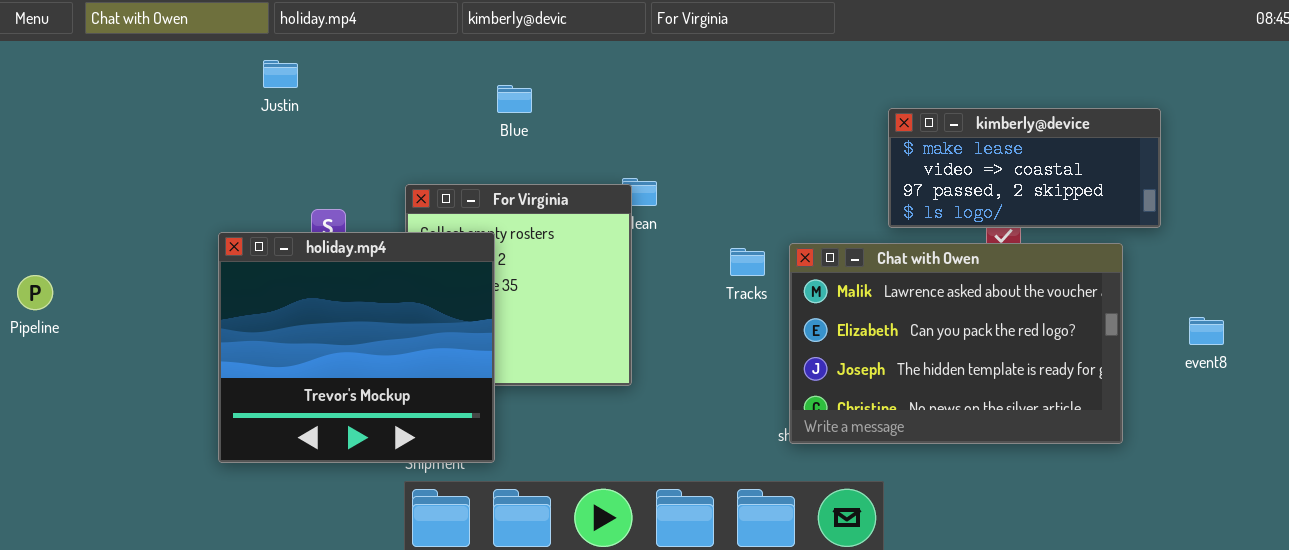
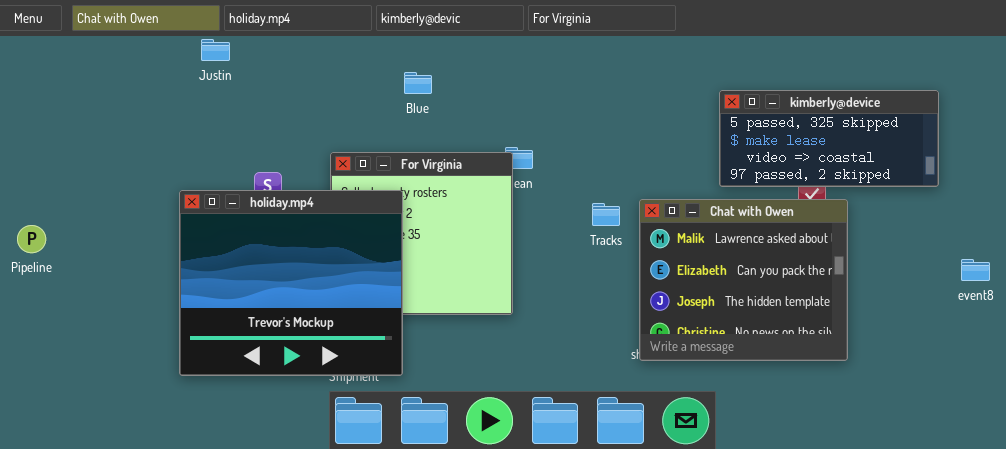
Justin: [263,60,298,88] -> [201,39,230,61], moved
kimberly@device: [888,108,1161,228] -> [719,90,939,187], scrolled up 1 row
Chat with Owen: [789,243,1123,444] -> [639,199,848,361], resized

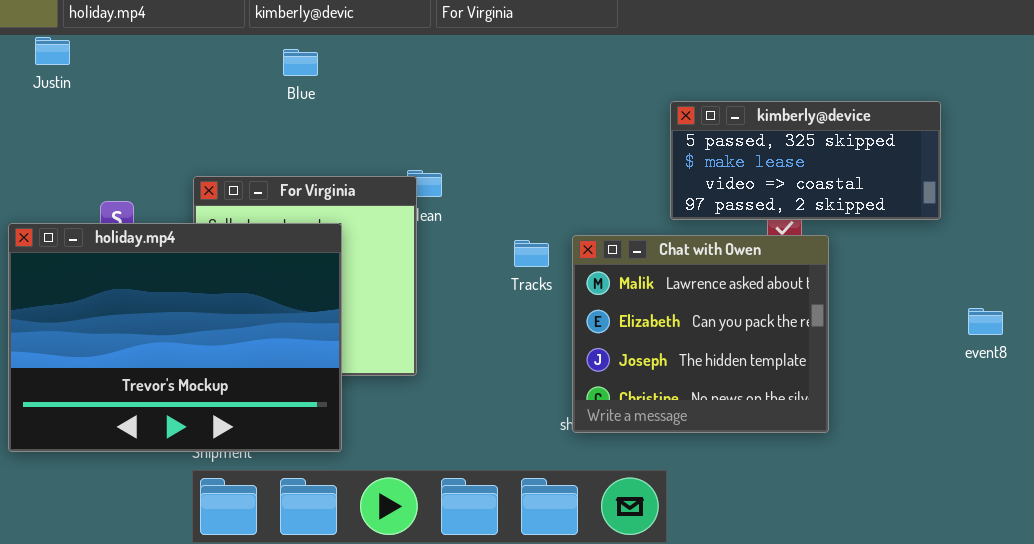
Blue: [404,72,432,94] -> [283,49,318,76], moved
holiday.mp4: [179,190,403,376] -> [8,223,342,452], resized

